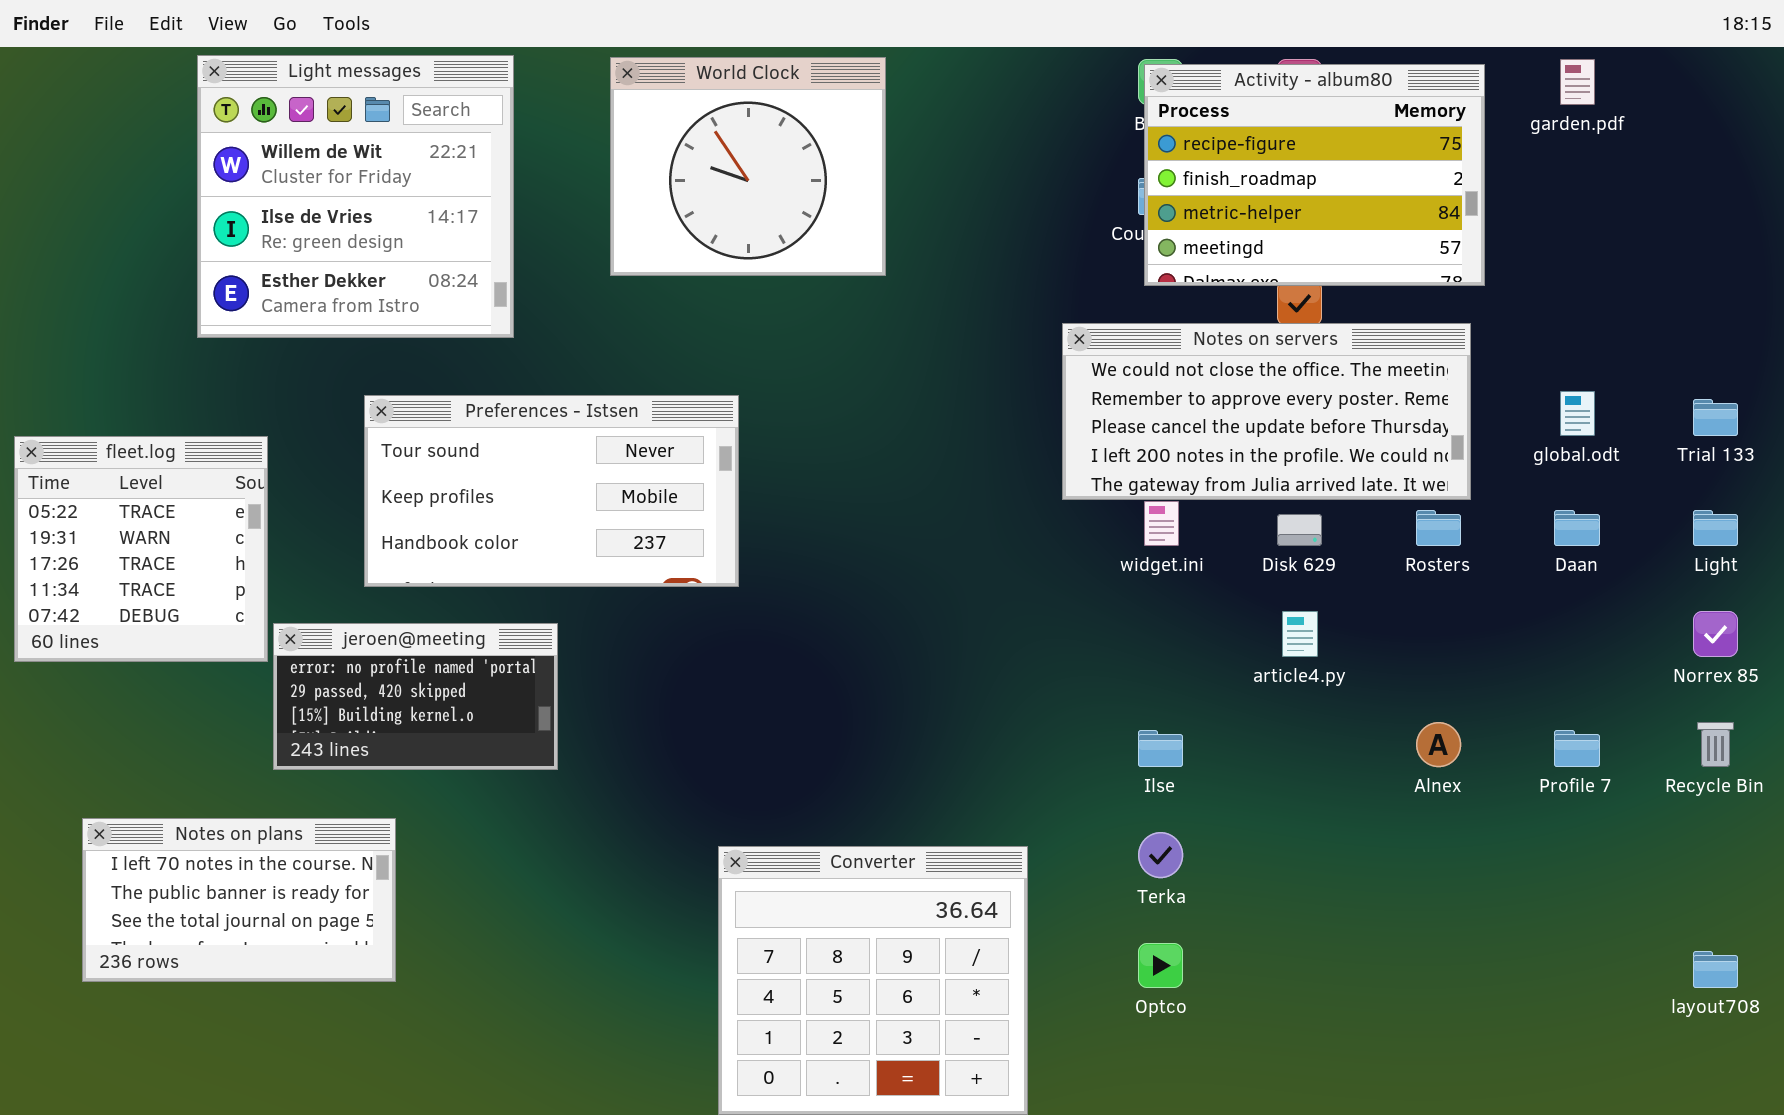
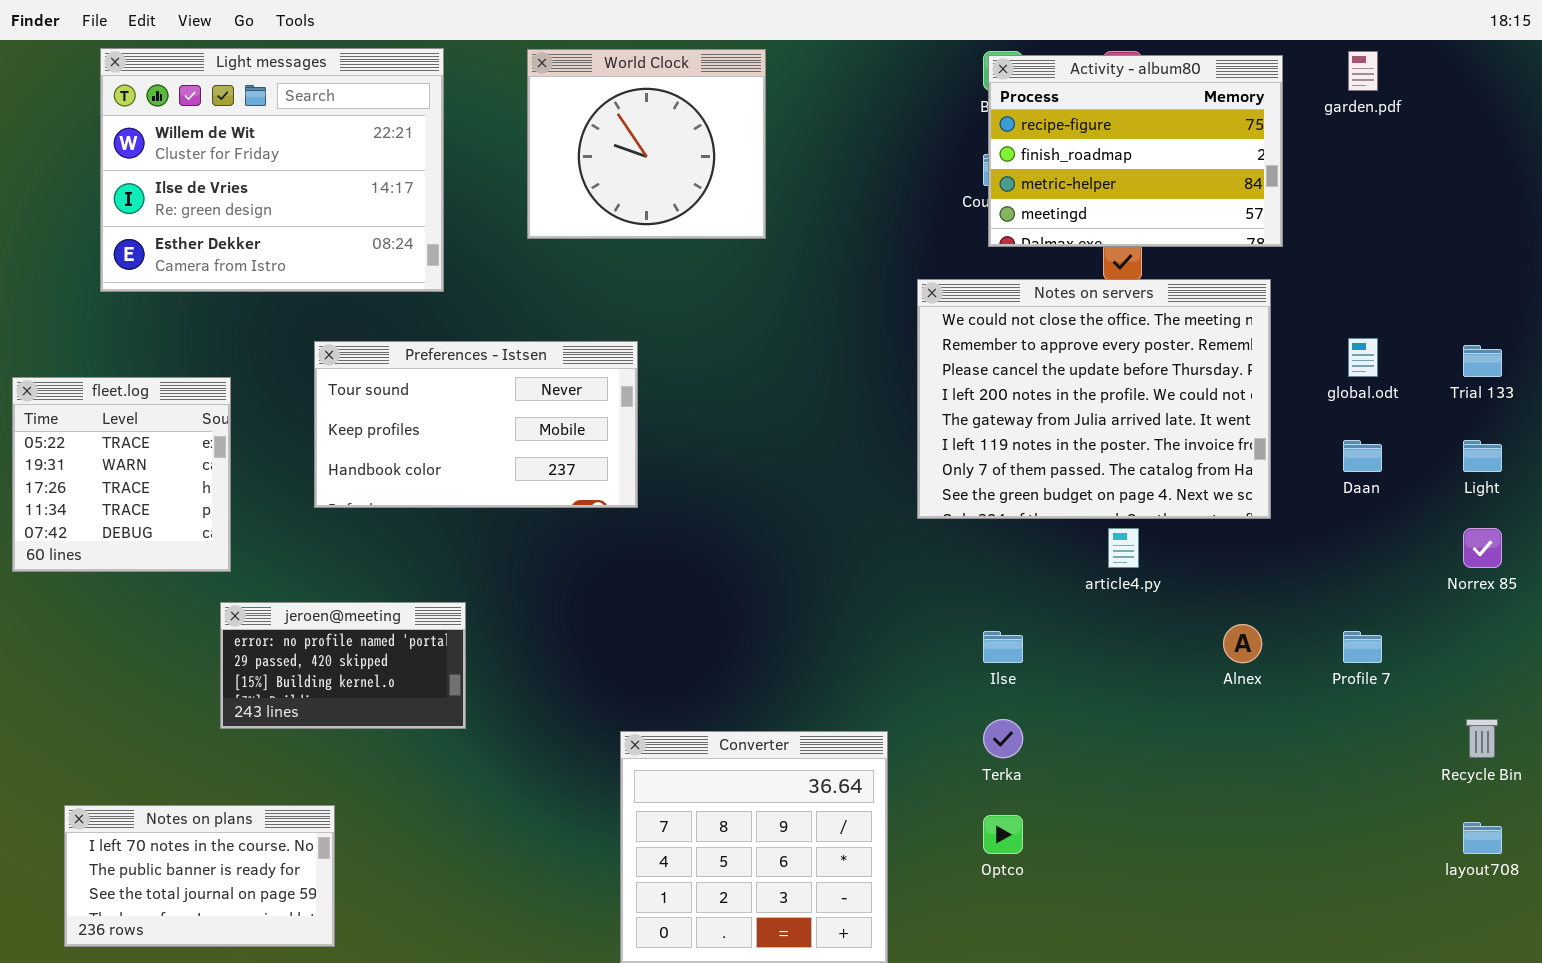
Light messages: [197,55,514,338] -> [100,48,444,292], resized
Notes on servers: [1062,323,1471,500] -> [917,279,1271,519], resized
jeroen@meeting: [273,623,558,770] -> [220,602,466,729], moved
Recycle Bin: [1697,722,1734,767] -> [1466,719,1498,758], moved
Notes on plans: [82,818,396,982] -> [64,805,335,947], moved

